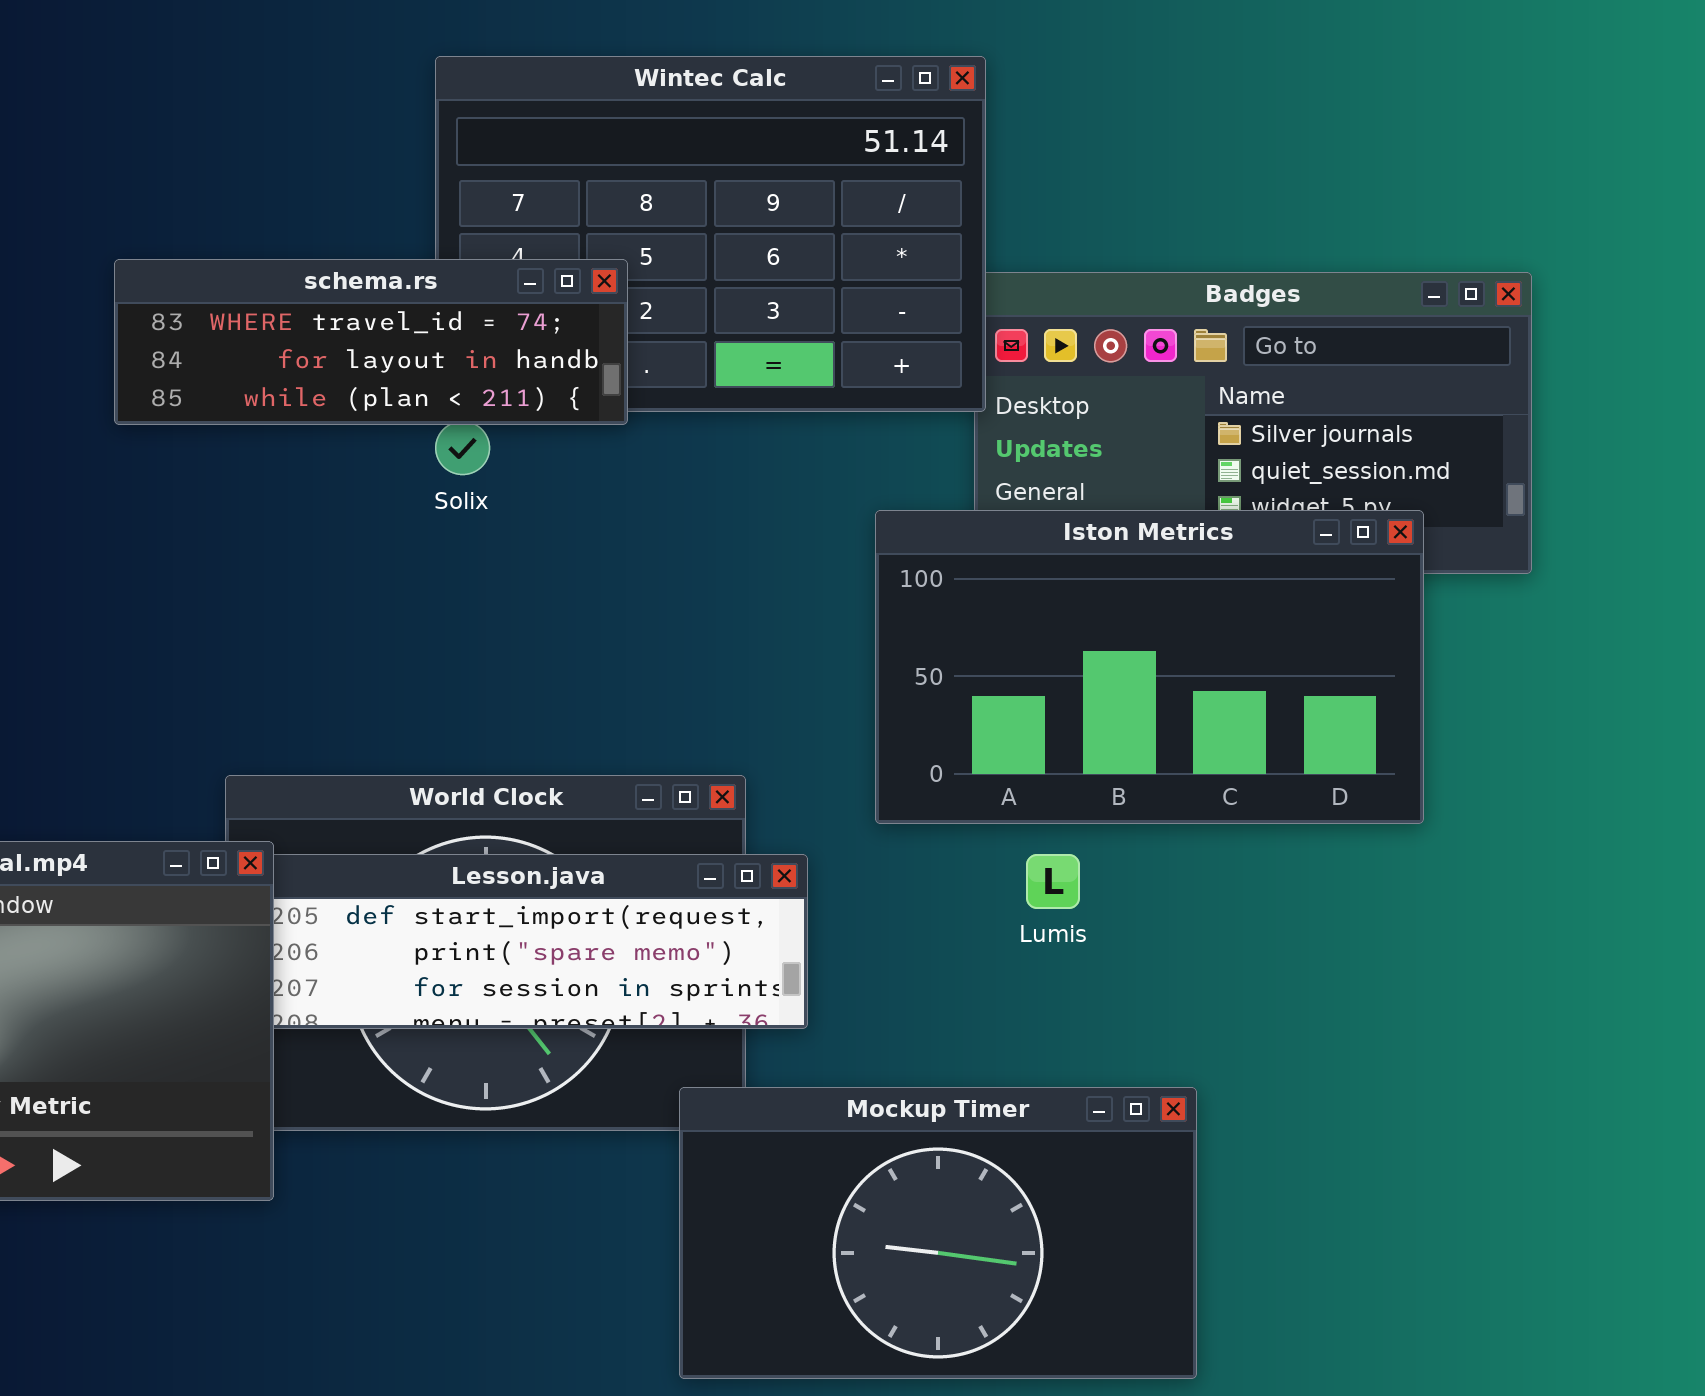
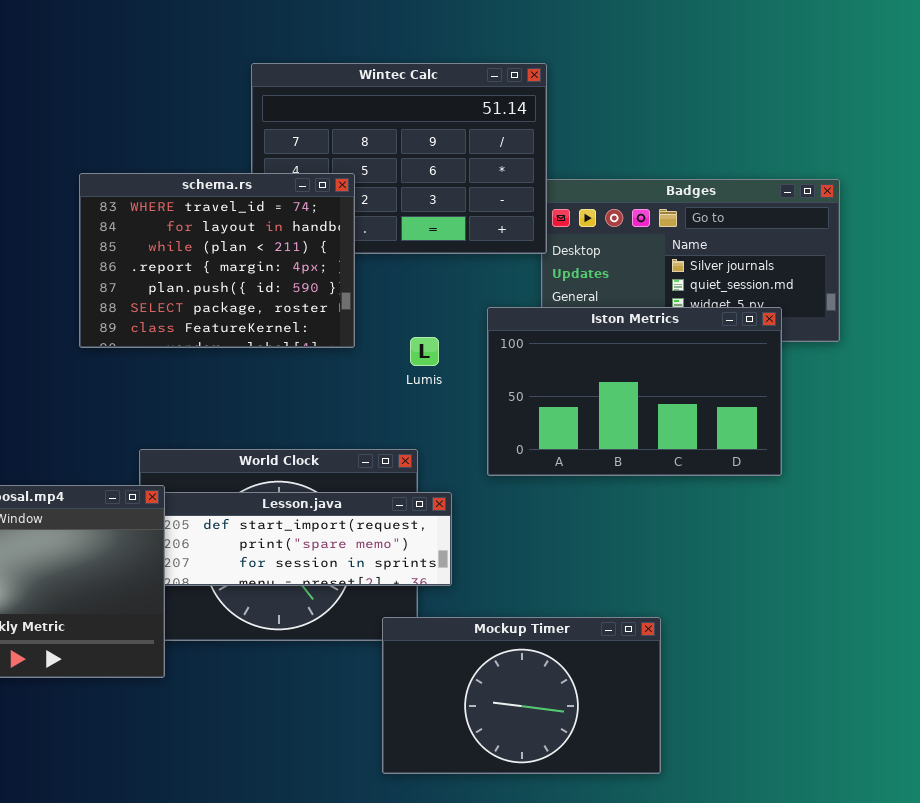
schema.rs: [114,259,628,425] -> [79,173,355,348], resized
Lumis: [1026,854,1080,909] -> [410,337,439,366], moved

